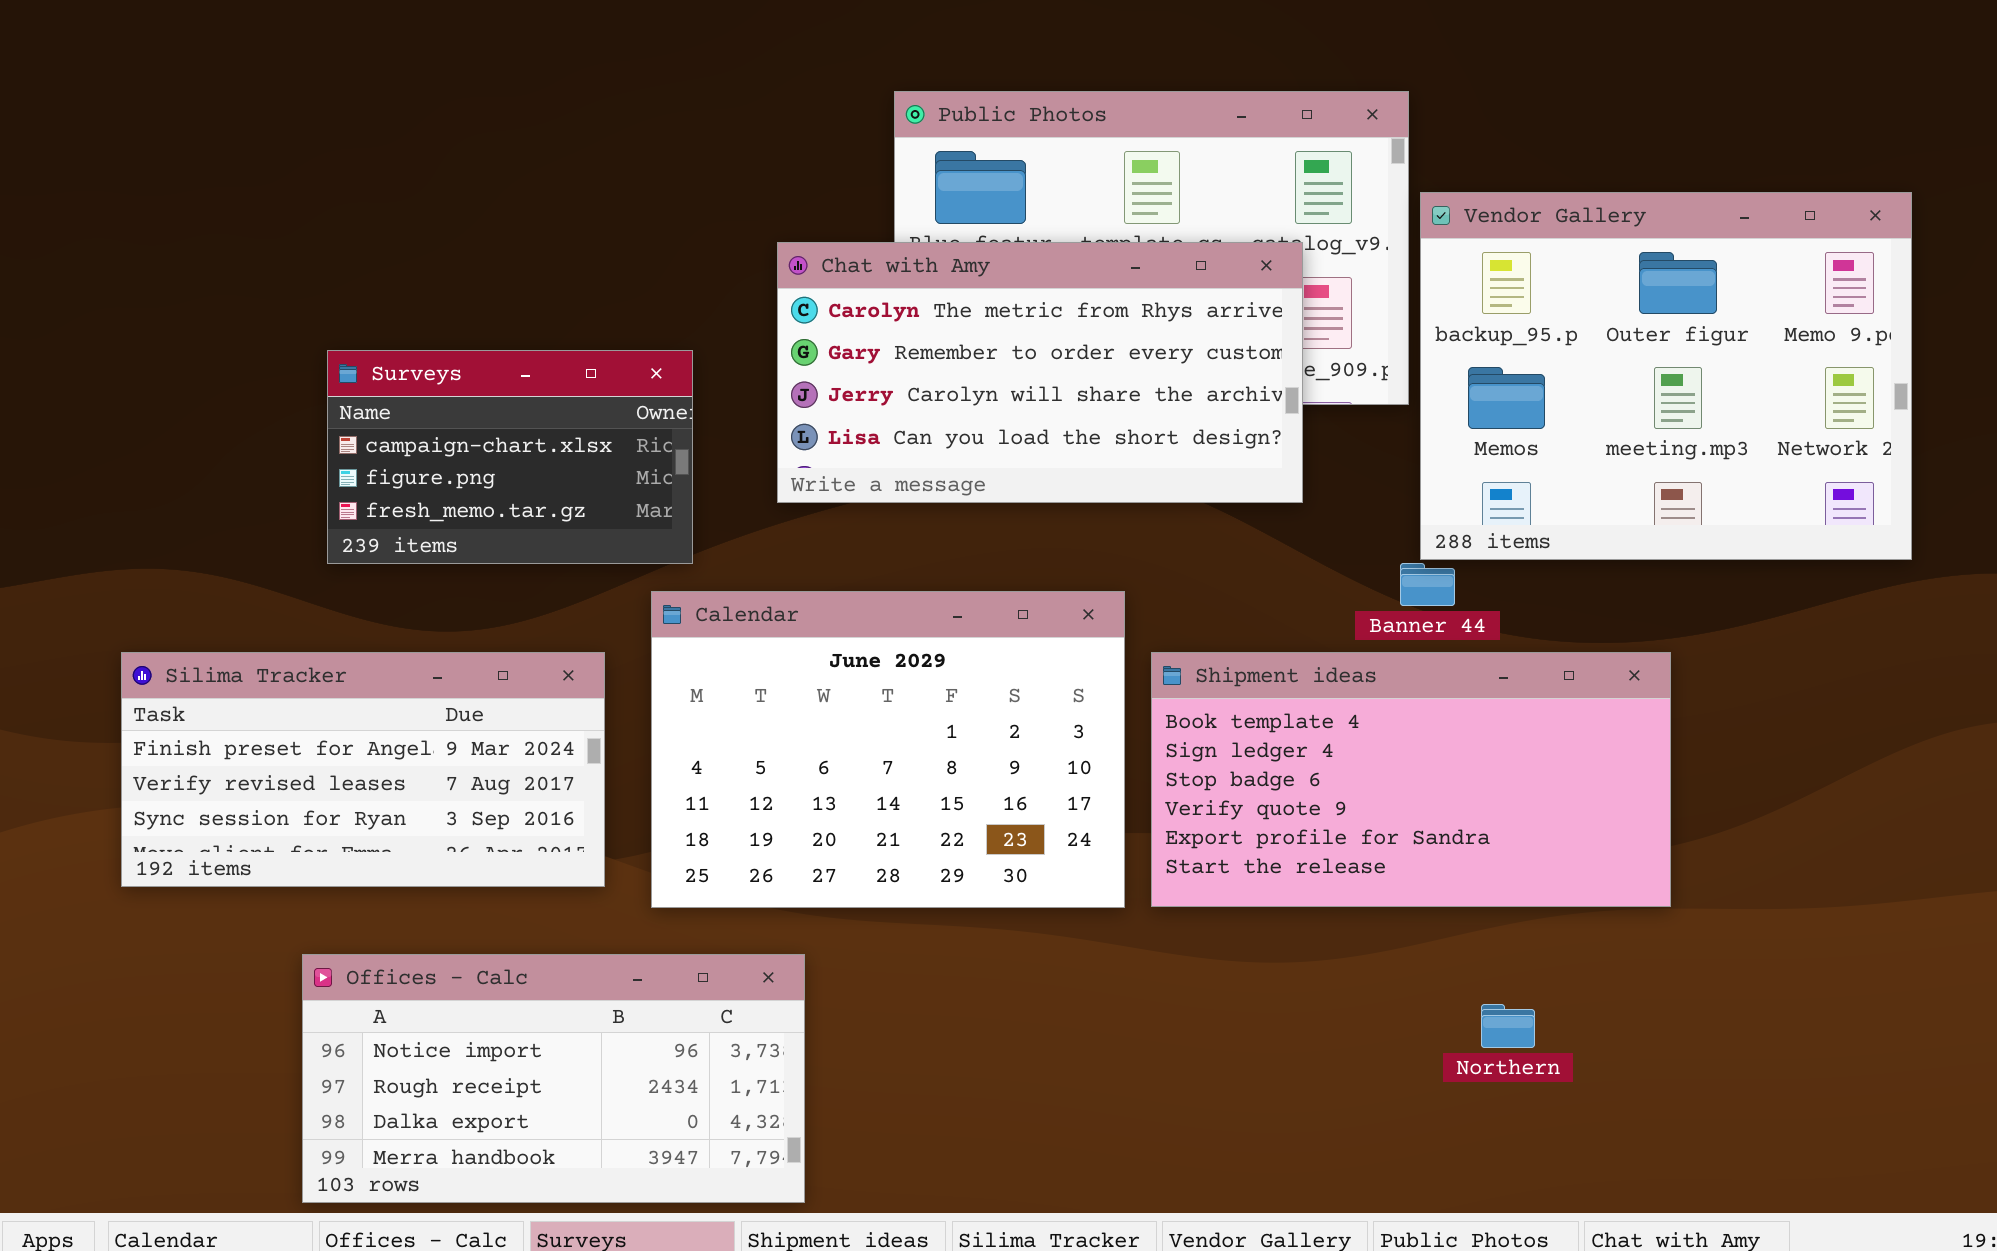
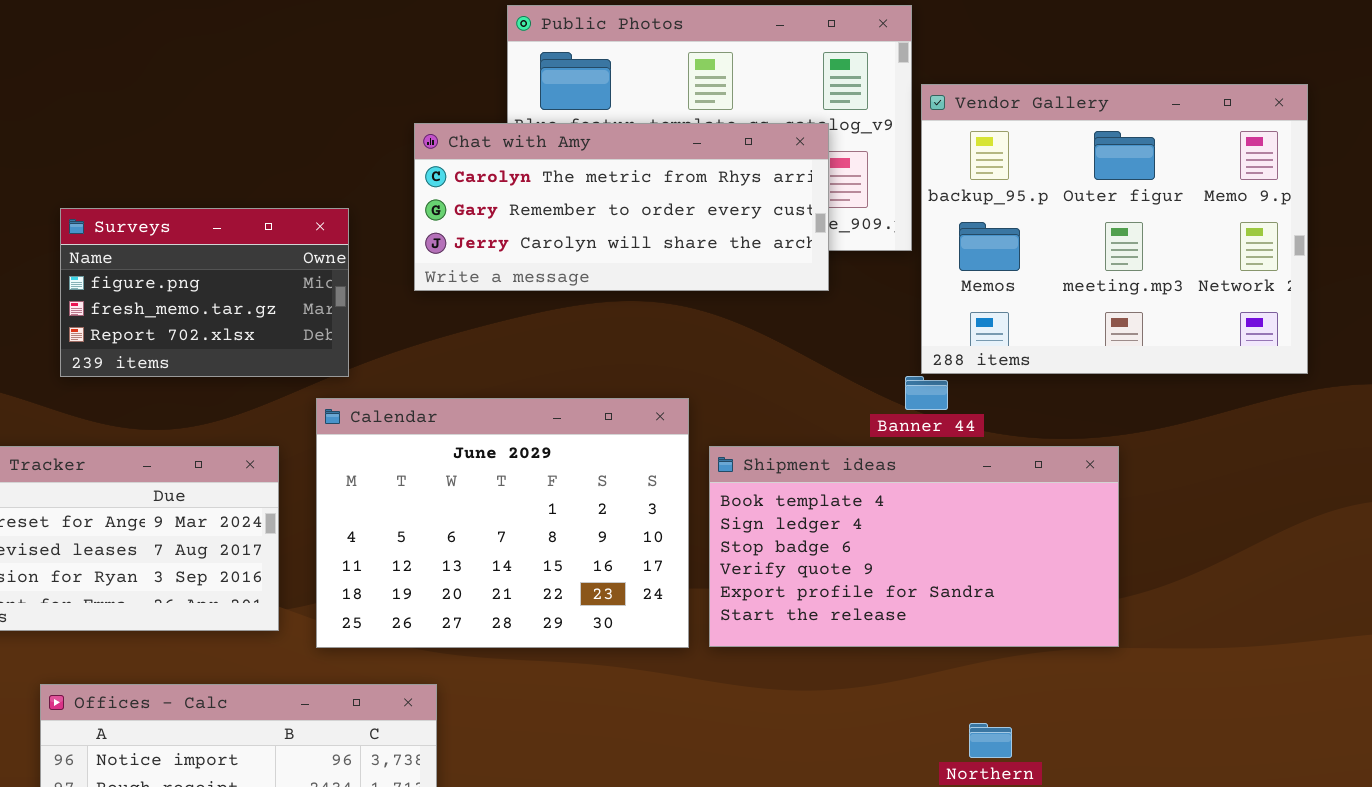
Chat with Amy: [777,242,1303,503] -> [414,123,829,291], resized
Surveys: [327,350,693,564] -> [60,208,349,377], scrolled down 1 row

